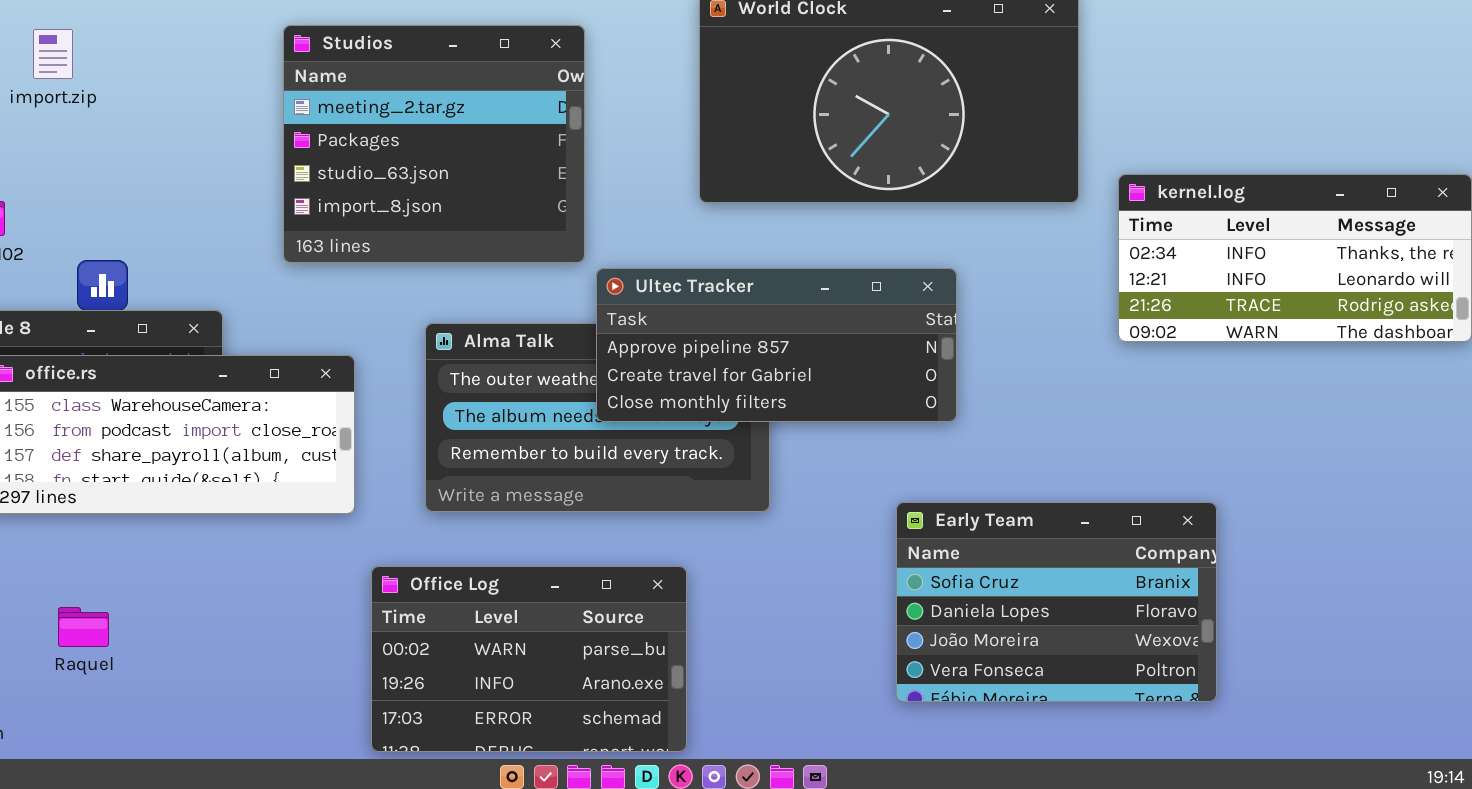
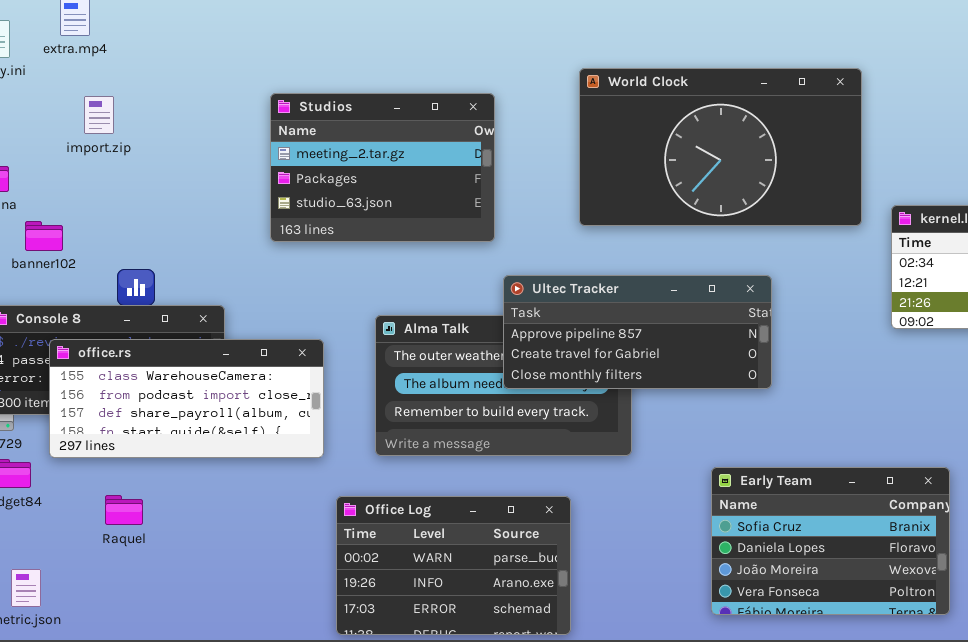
Studios: [283,25,585,263] -> [270,93,495,242], resized
Early Team: [896,502,1217,702] -> [711,467,950,615], moved
Raquel: [58,607,109,647] -> [105,495,143,525], moved

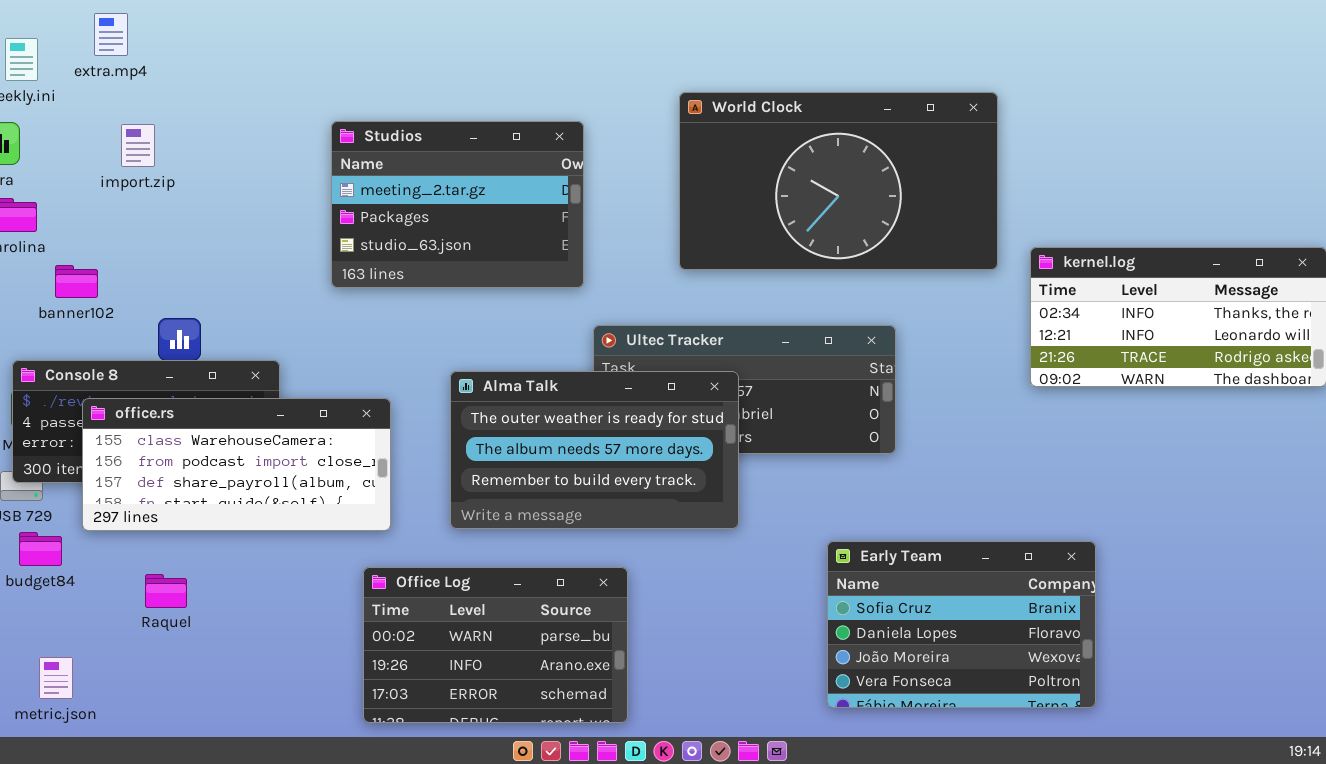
Alma Talk: [375,315,632,456] -> [450,371,739,529], raised
Office Log: [336,496,571,635] -> [363,567,628,723], moved

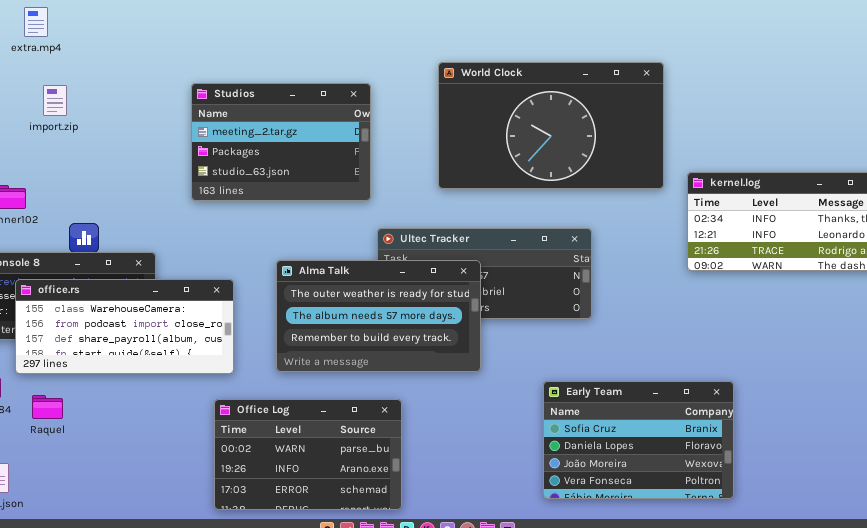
Raquel: [145,574,187,608] -> [32,395,63,419], moved

